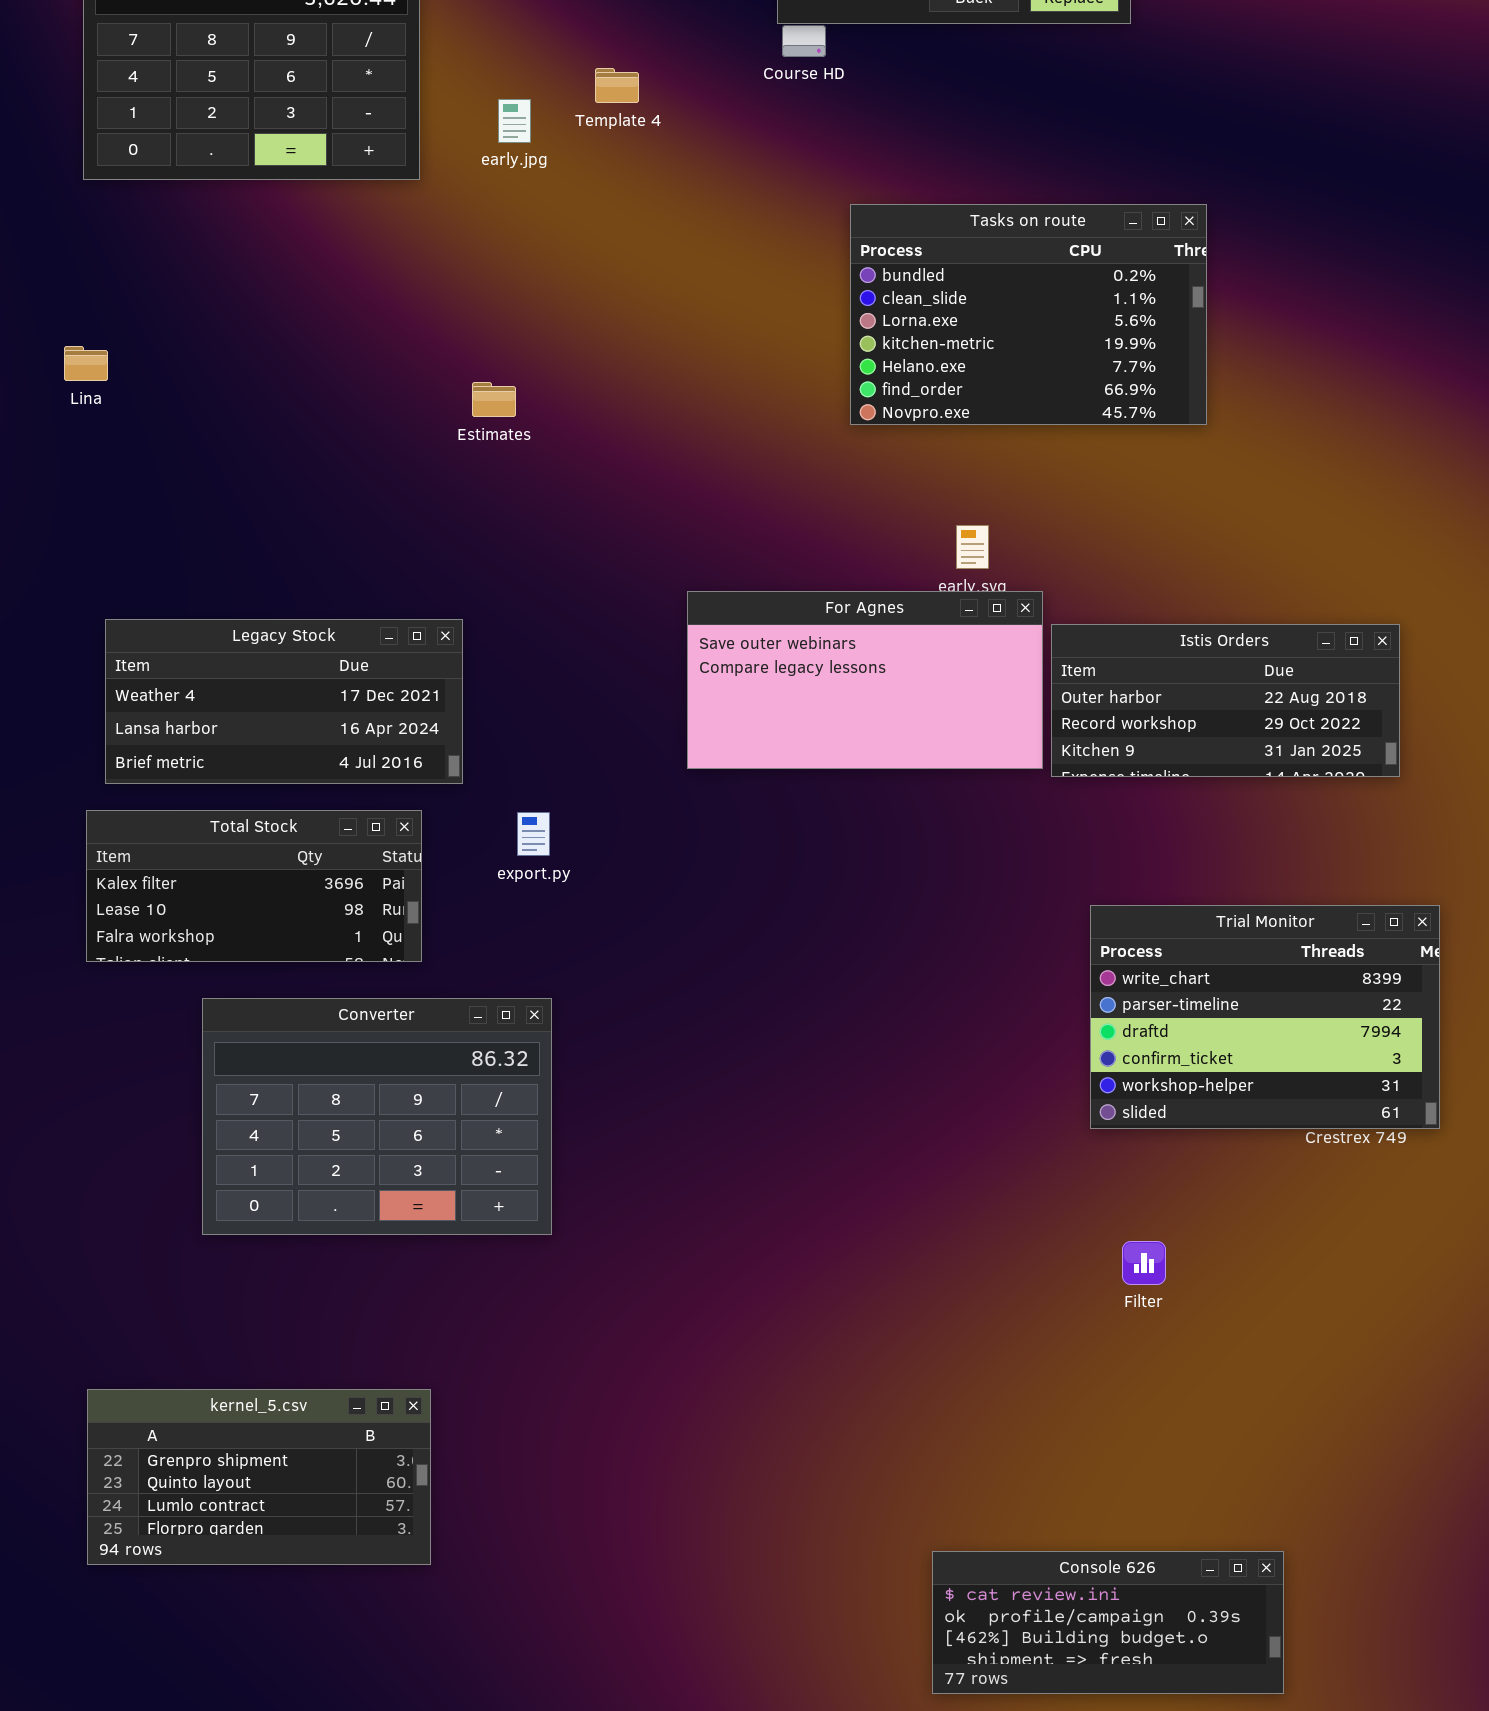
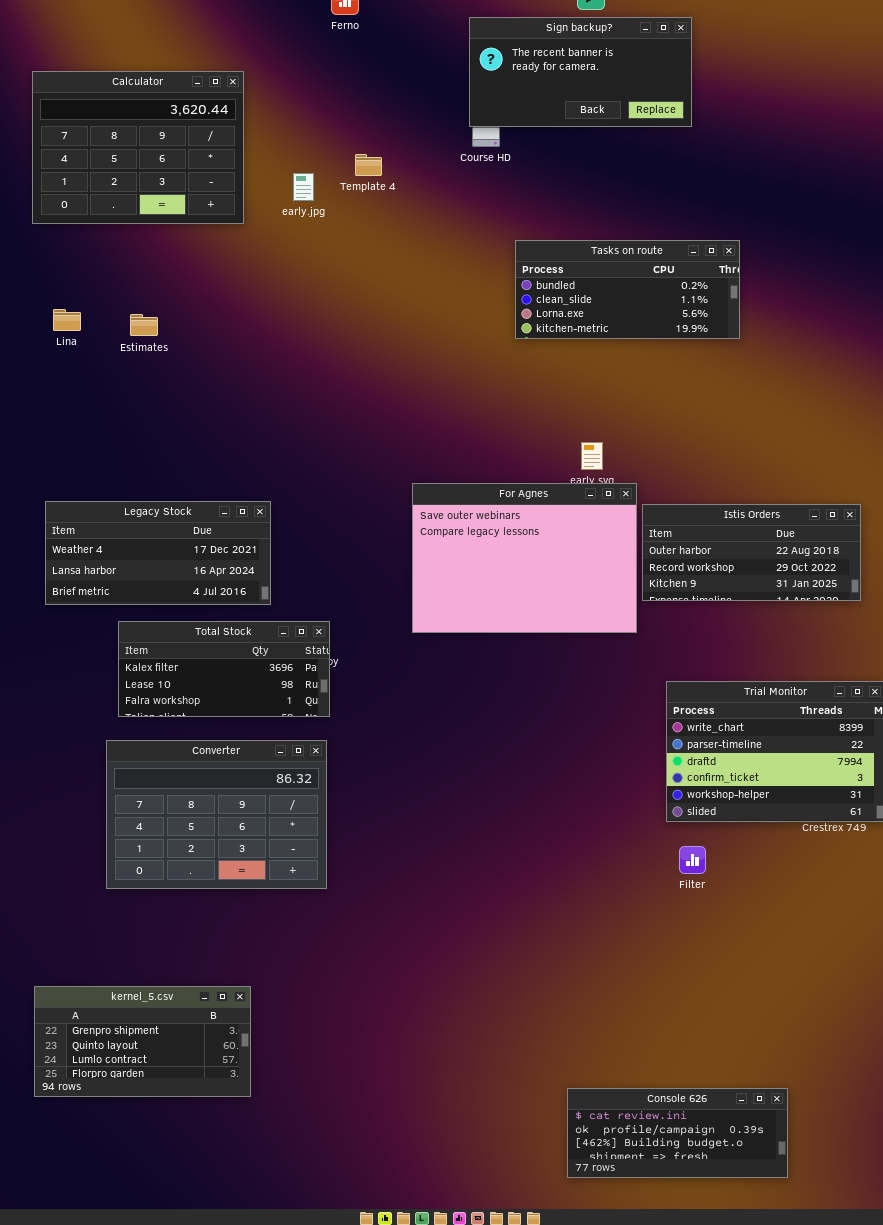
Tasks on route: [850,204,1207,425] -> [515,240,740,339], resized
Lina: [64,346,108,381] -> [53,309,81,331], moved
Estimates: [472,382,516,417] -> [130,314,158,336], moved
For Agnes: [687,591,1043,769] -> [412,483,637,633], resized
Total Stock: [86,810,422,962] -> [118,621,330,717], moved
Filter: [1122,1241,1166,1285] -> [679,846,706,874], moved

